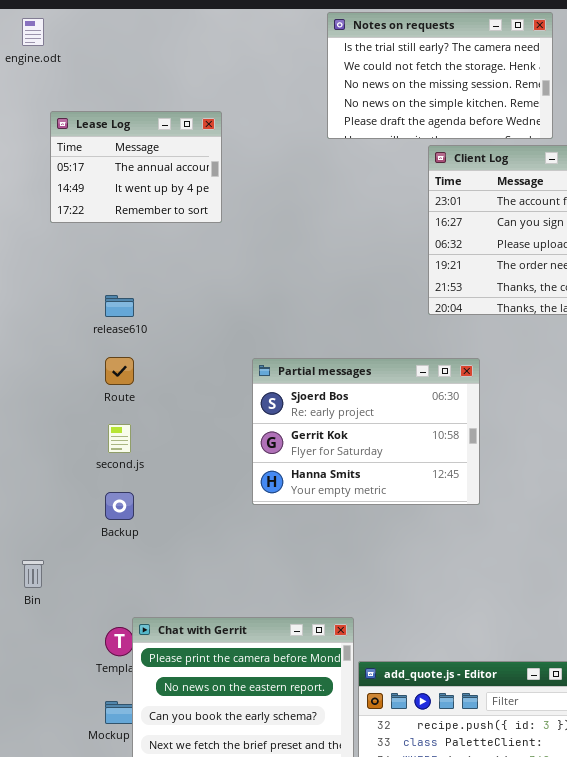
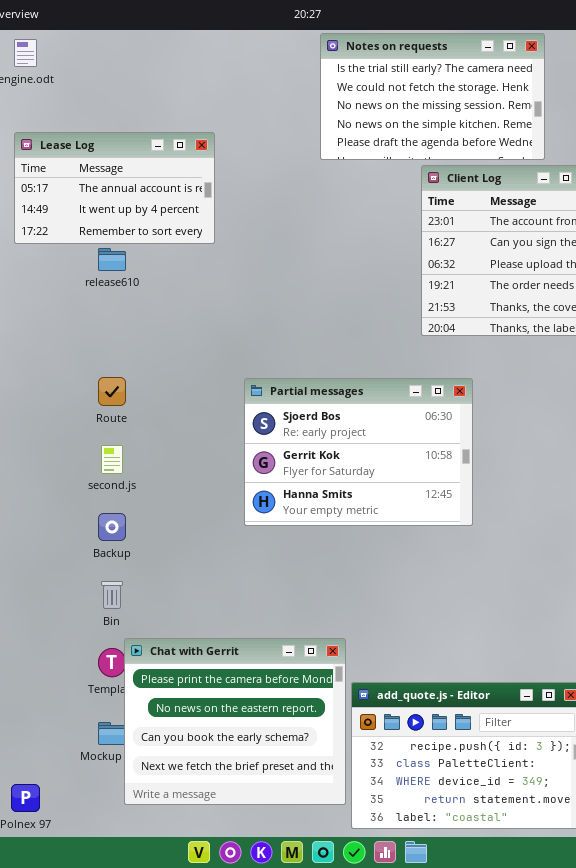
Lease Log: [50,111,222,223] -> [14,132,215,244], resized
release610: [105,295,134,317] -> [98,248,126,271], moved
Bin: [22,560,44,588] -> [101,581,123,609], moved

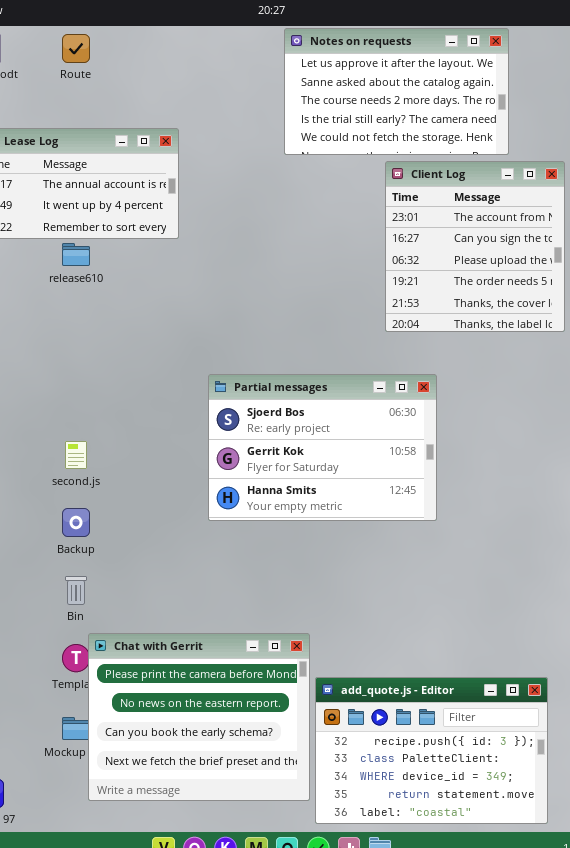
Notes on requests: [320,33,545,160] -> [284,28,509,155], scrolled up 3 rows
Route: [98,377,126,406] -> [62,34,90,63], moved

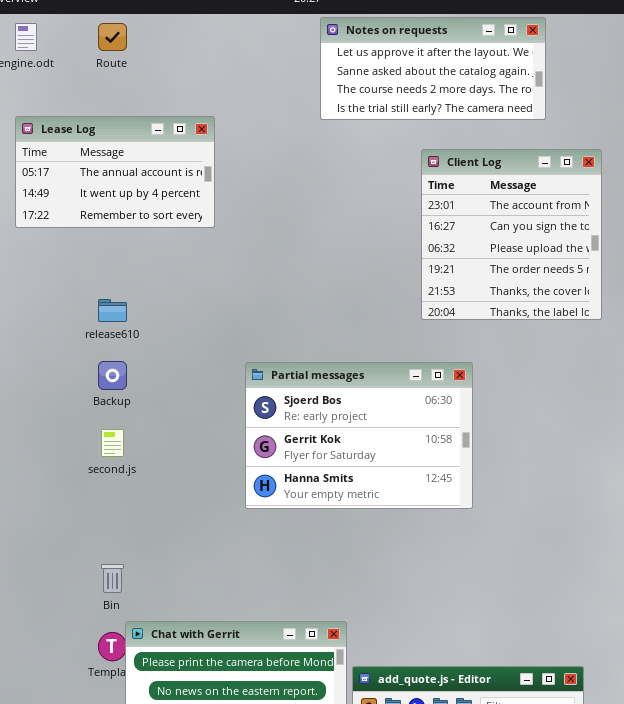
Notes on requests: [284,28,509,155] -> [320,17,546,120], resized
release610: [62,243,90,266] -> [98,299,127,322], moved
Backup: [62,508,90,537] -> [98,361,127,390], moved

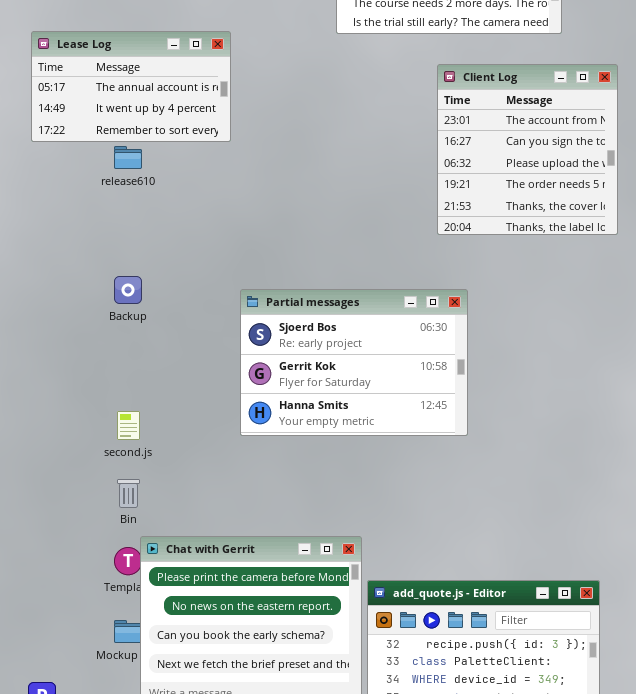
release610: [98,299,127,322] -> [114,146,142,169], moved
Partial messages: [245,362,473,509] -> [240,289,468,436], moved
second.js: [101,429,124,457] -> [117,411,140,440], moved

